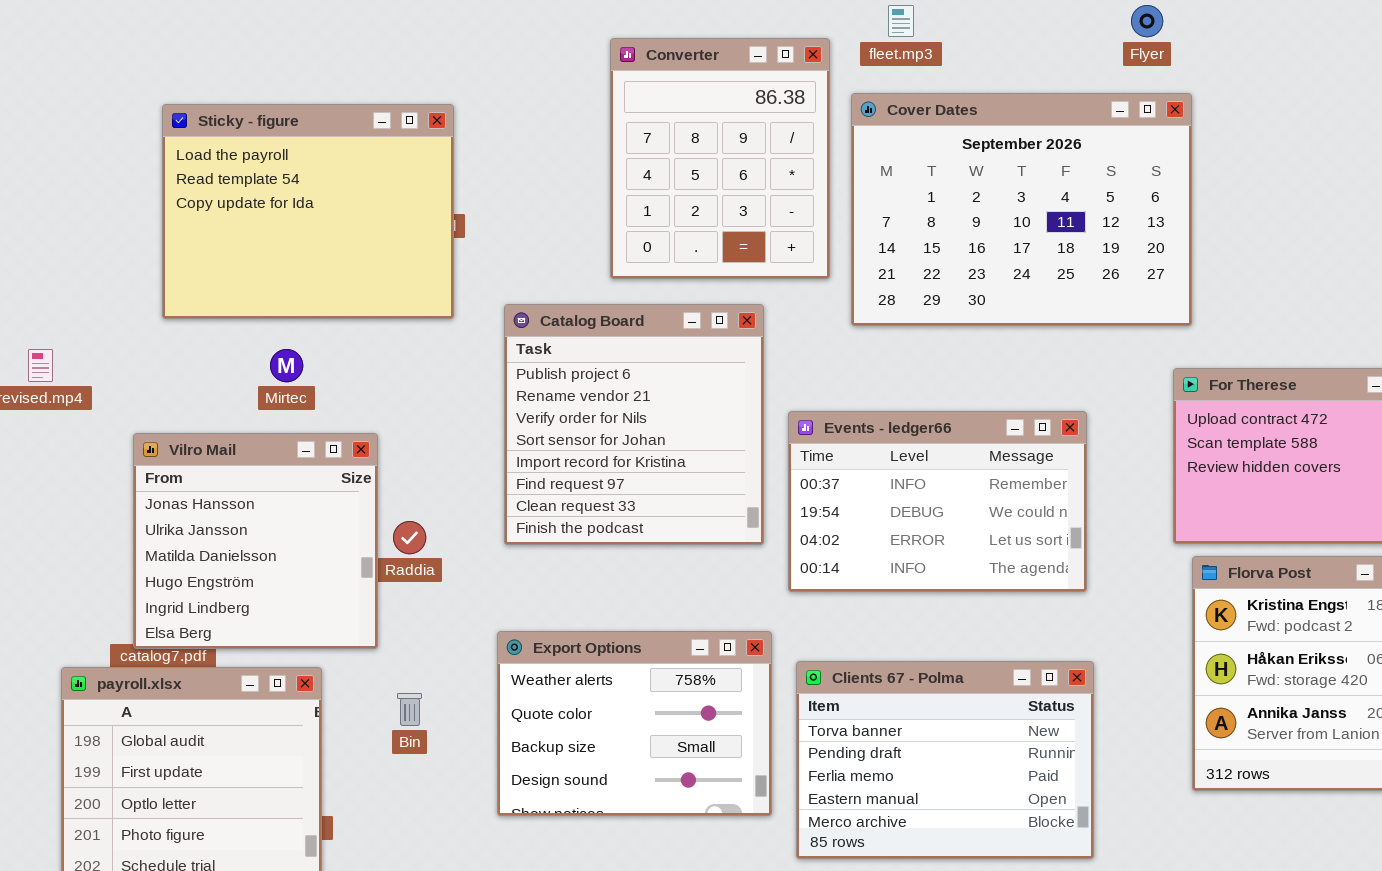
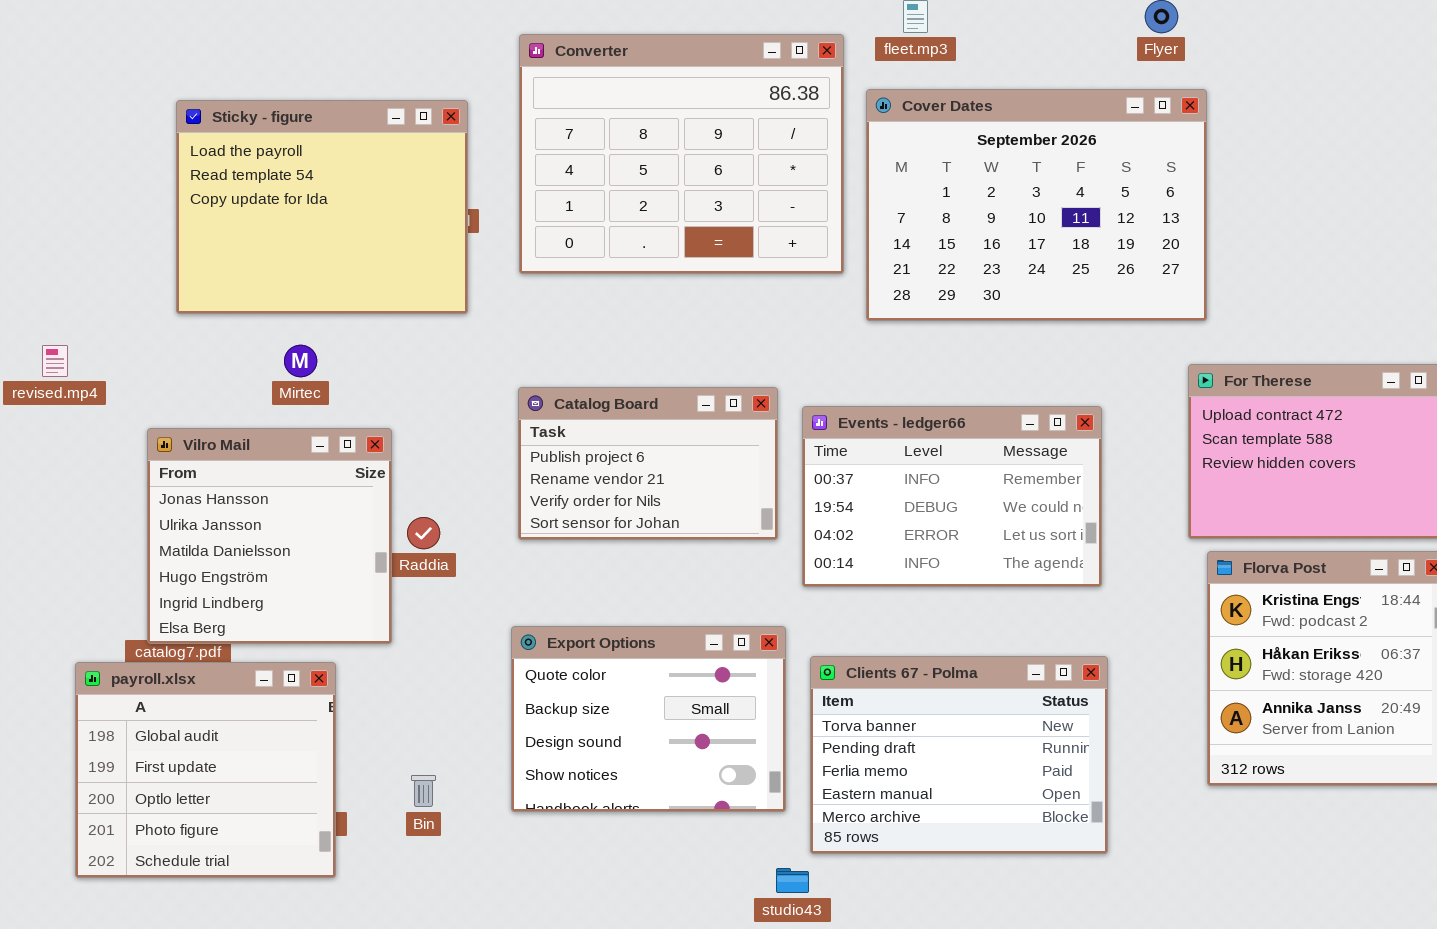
Converter: [610,38,830,279] -> [519,34,844,274], resized
Catalog Board: [504,304,764,545] -> [518,387,778,540], resized
Export Options: [497,631,772,816] -> [511,626,786,812], scrolled down 1 row
Bin: [397,693,422,726] -> [411,775,436,807], moved

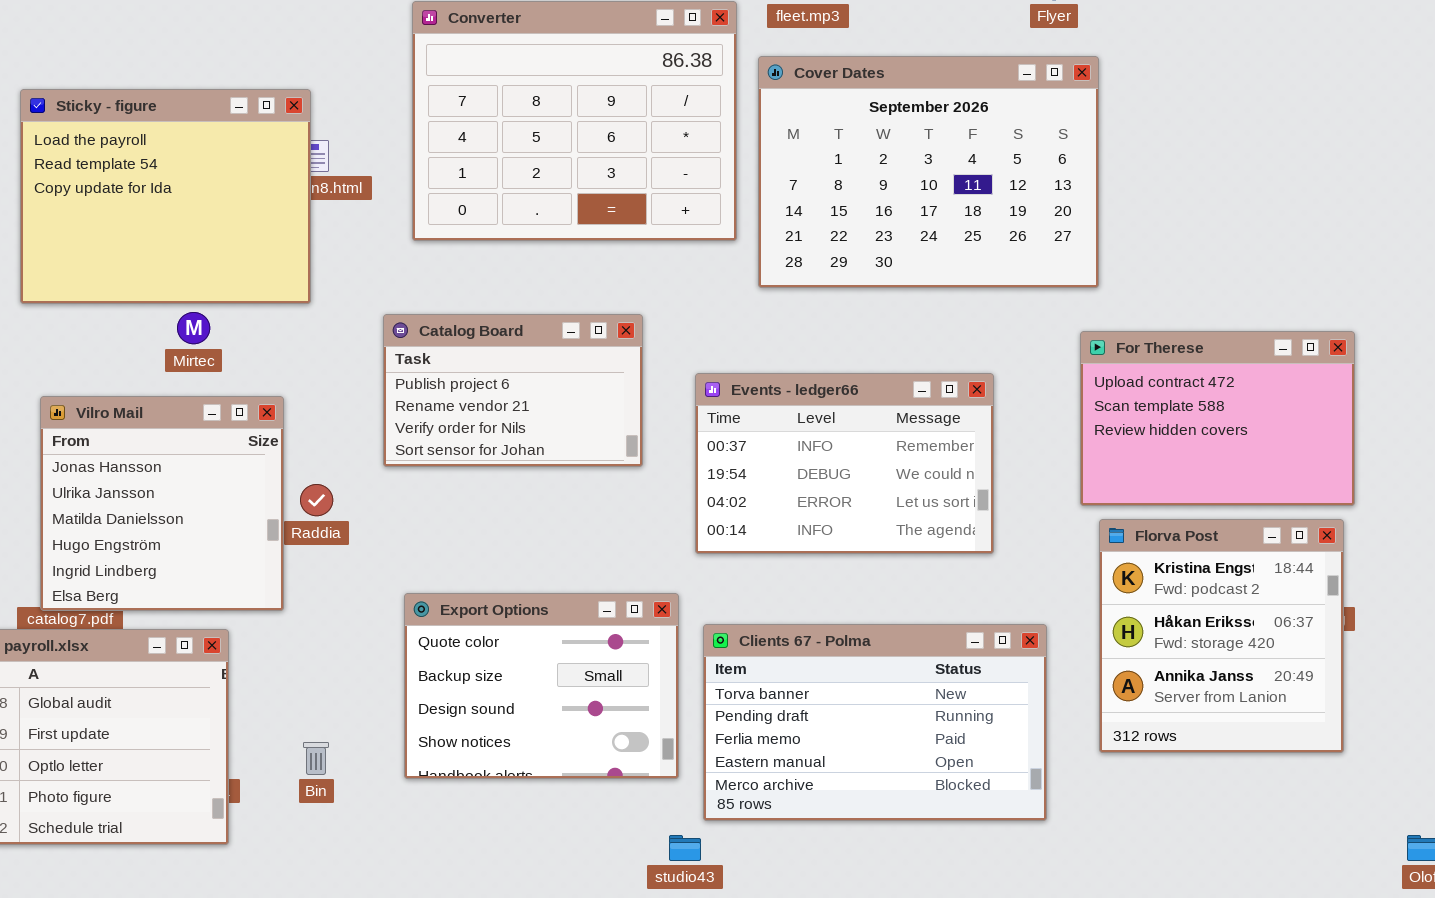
Sticky - figure: [176,100,468,314] -> [20,89,311,304], moved
Catalog Board: [518,387,778,540] -> [383,314,643,467], moved
Clients 67 - Polma: [810,656,1108,854] -> [703,624,1047,821], resized

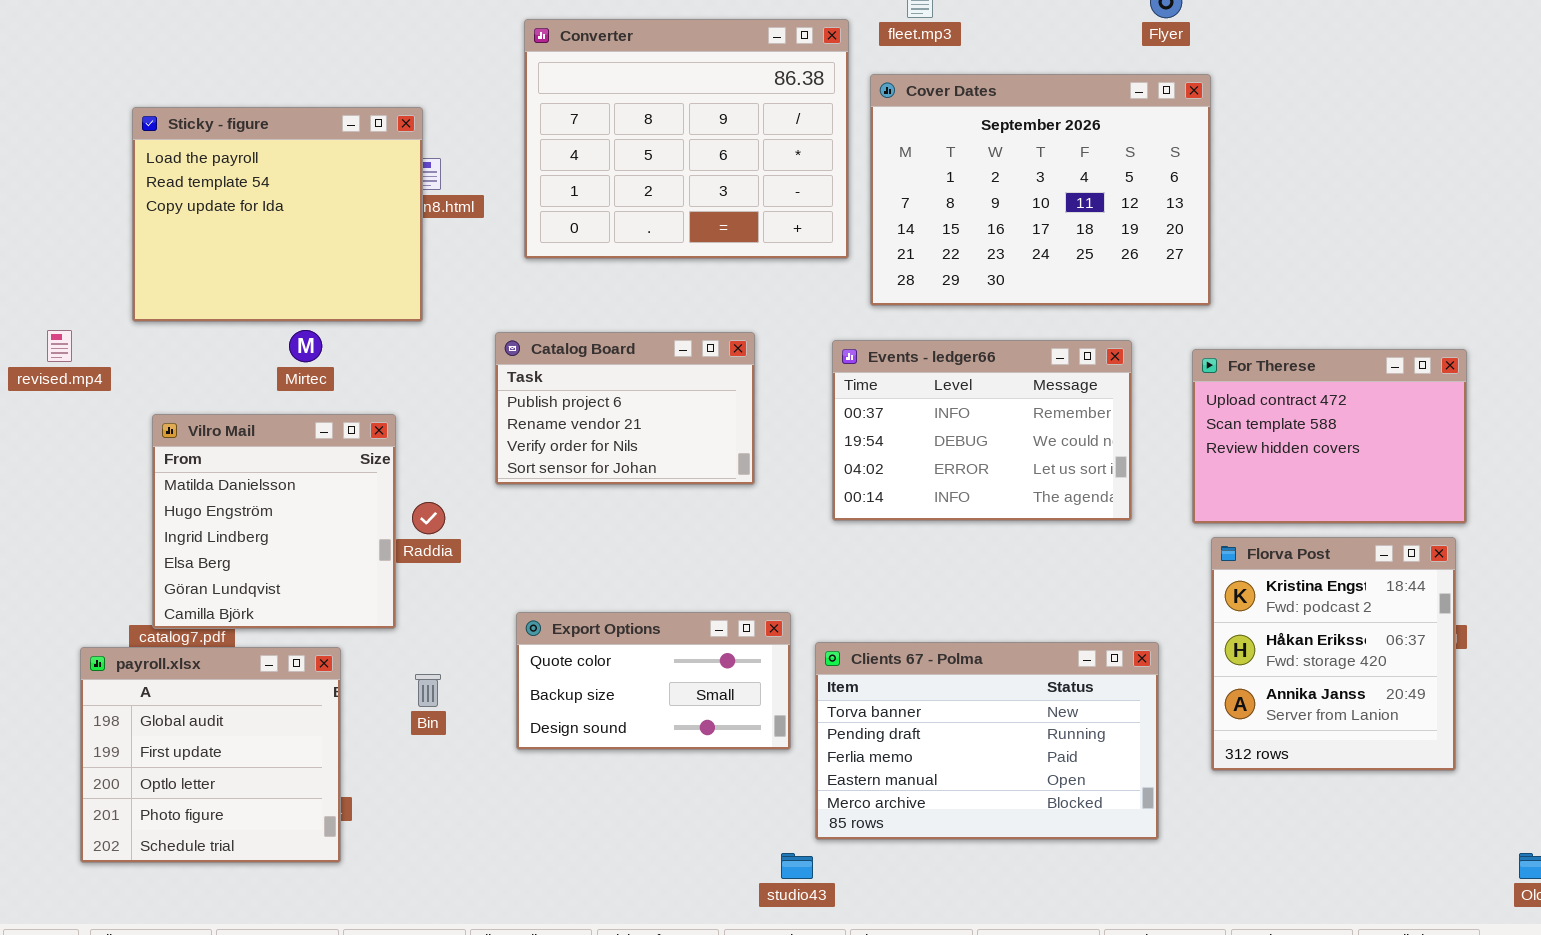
Events - ledger66: [695,373,994,554] -> [832,340,1132,521], moved
Vilro Mail: [40,396,284,611] -> [152,414,396,629], scrolled down 2 rows
Export Options: [404,593,679,779] -> [516,612,791,750], resized
Bin: [303,742,329,775] -> [415,674,441,707], moved

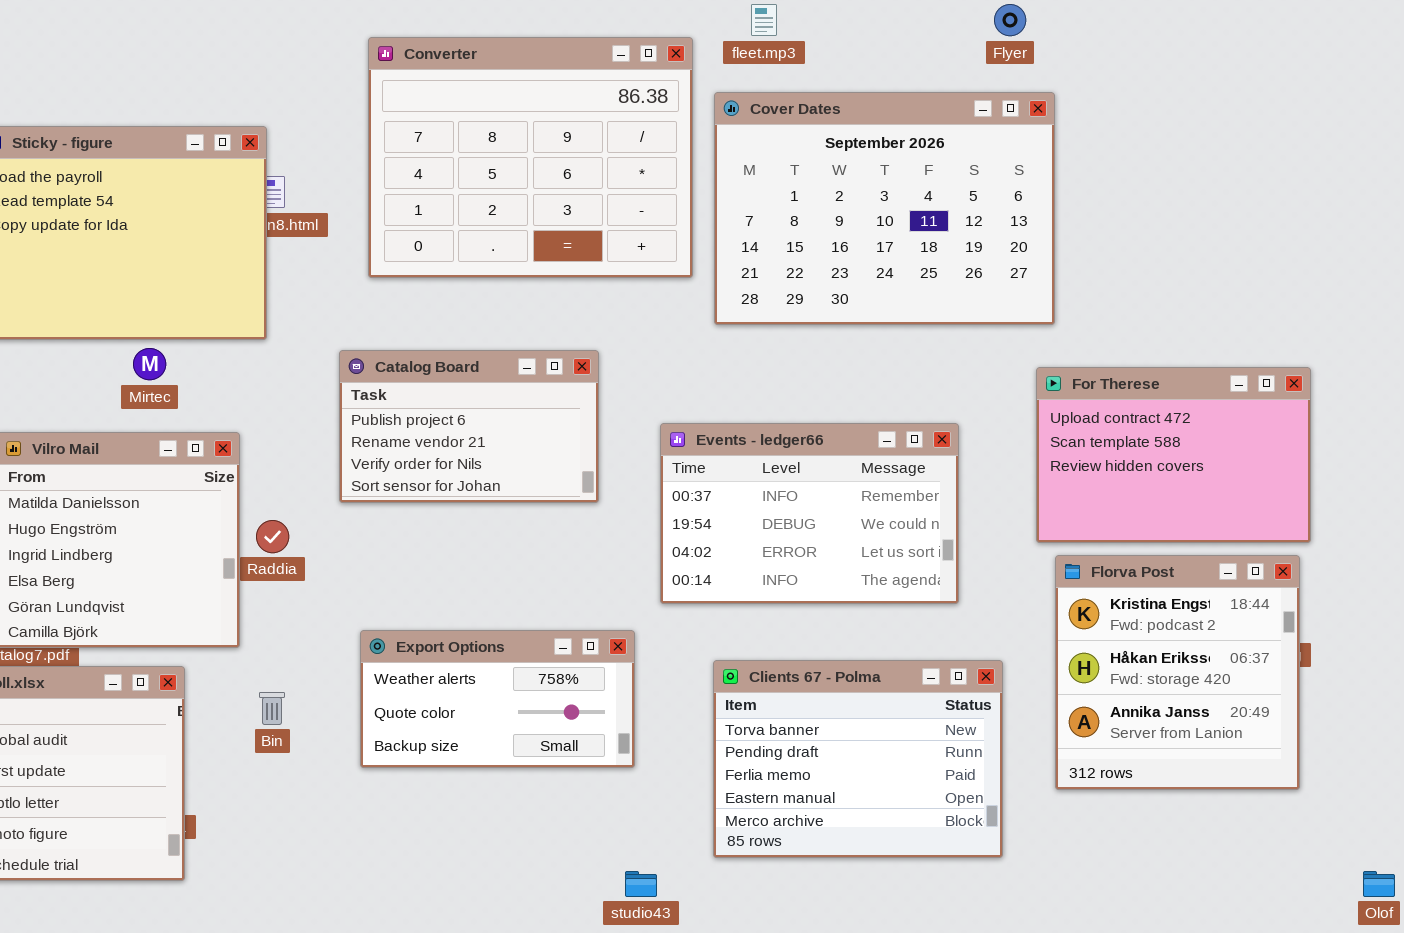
Events - ledger66: [832,340,1132,521] -> [660,423,959,604], moved
Export Options: [516,612,791,750] -> [360,630,635,768], scrolled up 1 row
Clients 67 - Polma: [815,642,1159,840] -> [713,660,1003,858], resized

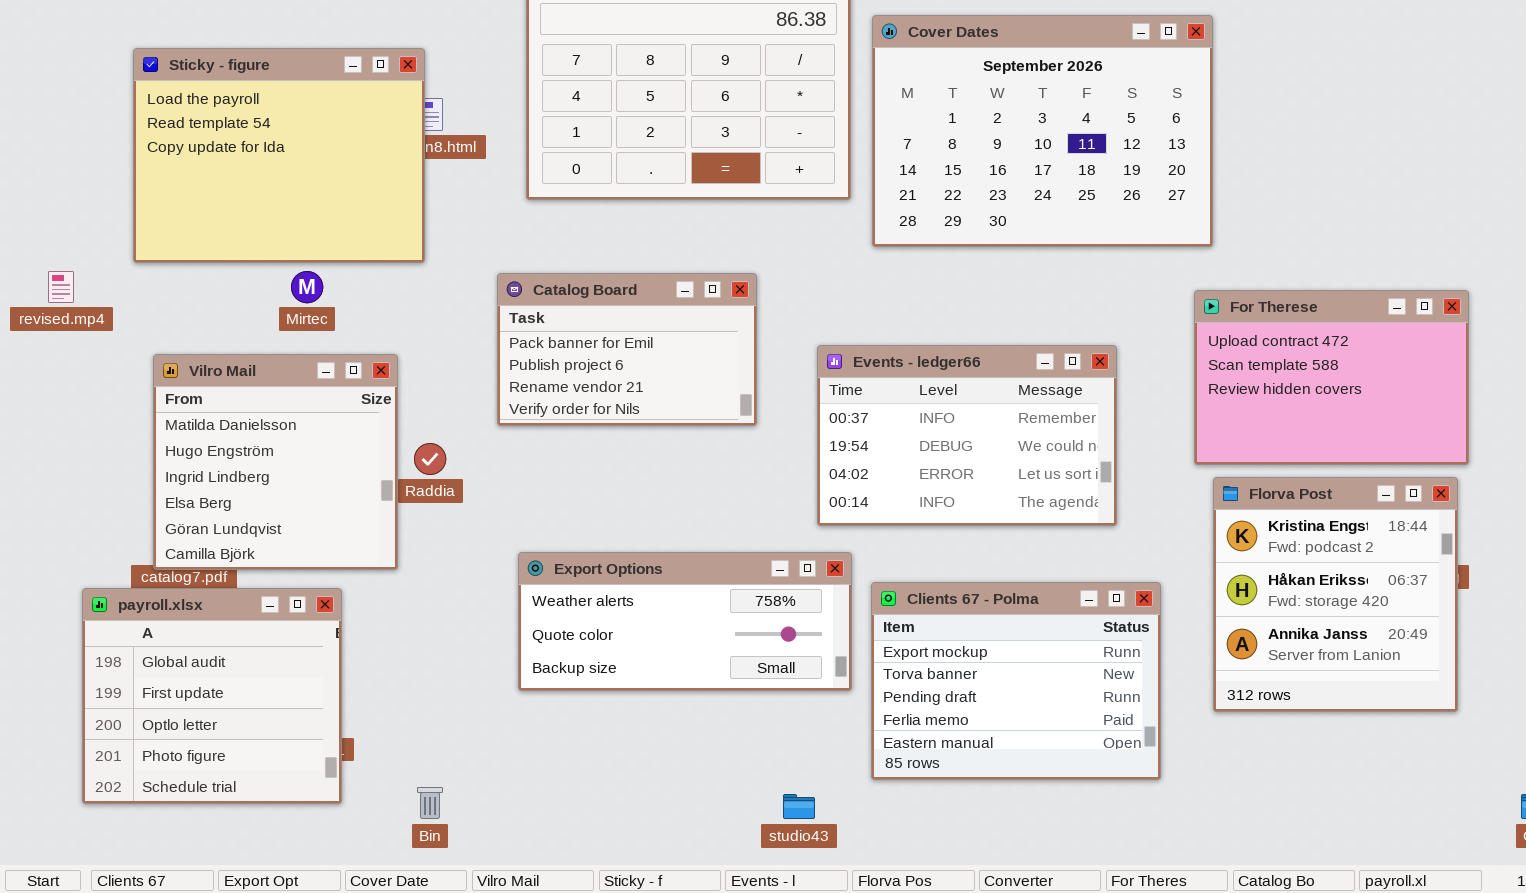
Catalog Board: [339,350,599,503] -> [497,273,757,426], scrolled up 1 row
Export Options: [360,630,635,768] -> [518,552,852,691], resized
Clients 67 - Polma: [713,660,1003,858] -> [871,582,1161,780], scrolled up 1 row
Bin: [259,692,285,725] -> [417,787,443,819], moved

